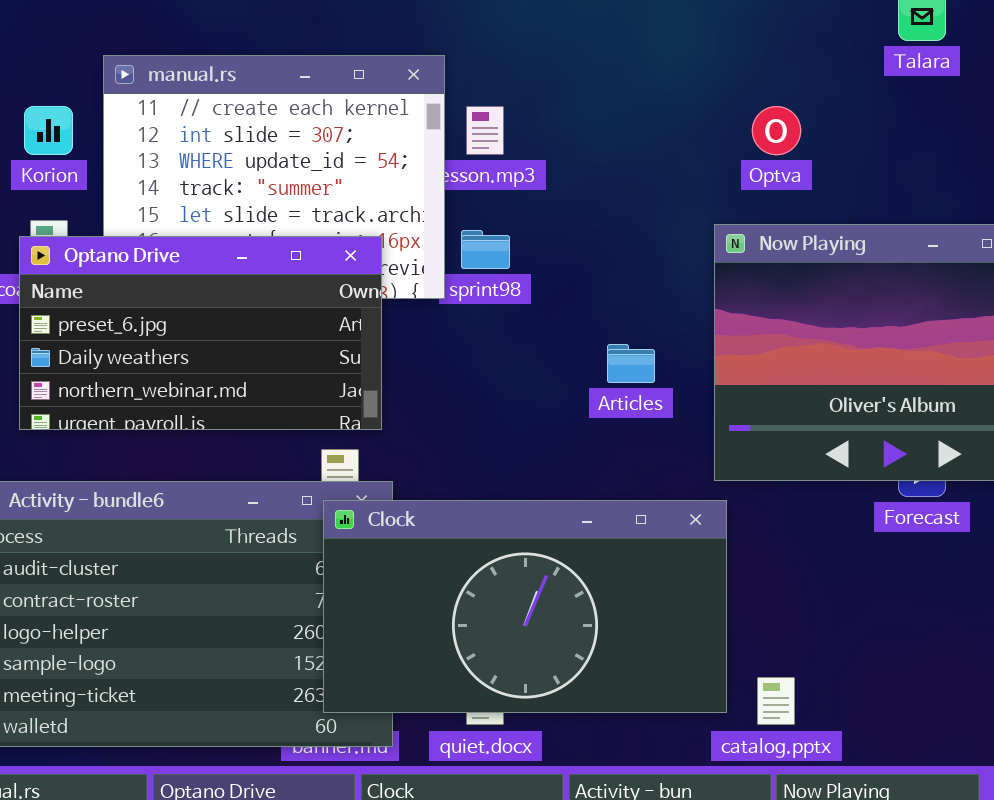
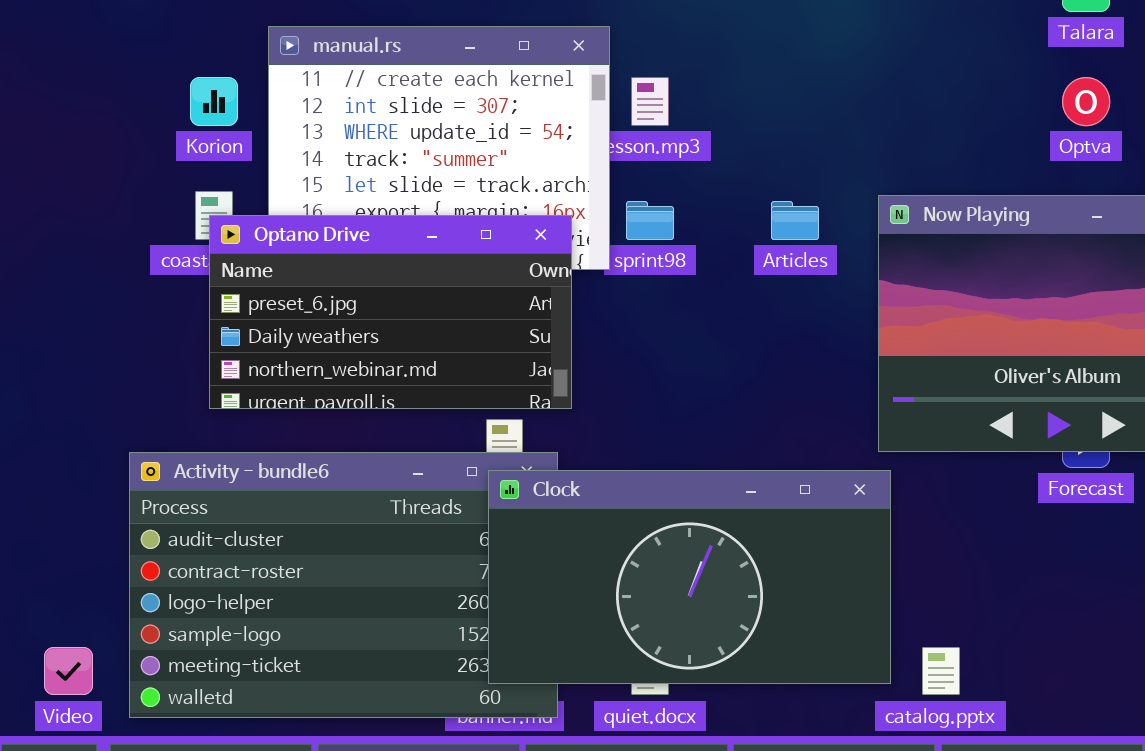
Optva: [752,106,801,155] -> [1062,77,1110,126], moved
Optano Drive: [19,236,382,430] -> [209,215,572,409], moved
Articles: [607,344,655,383] -> [771,201,819,240], moved

